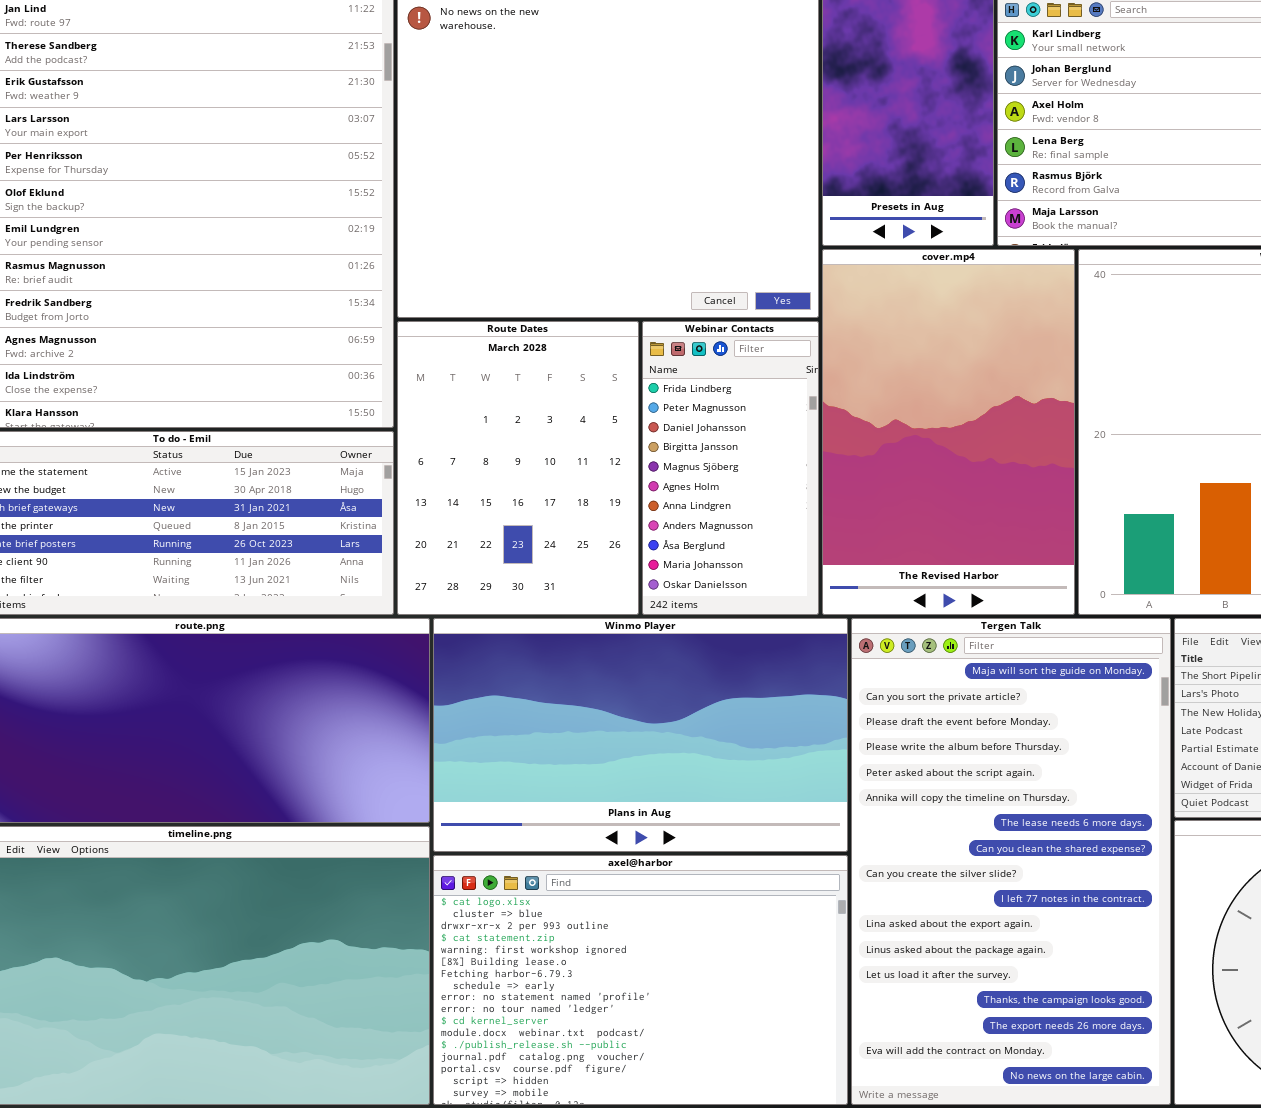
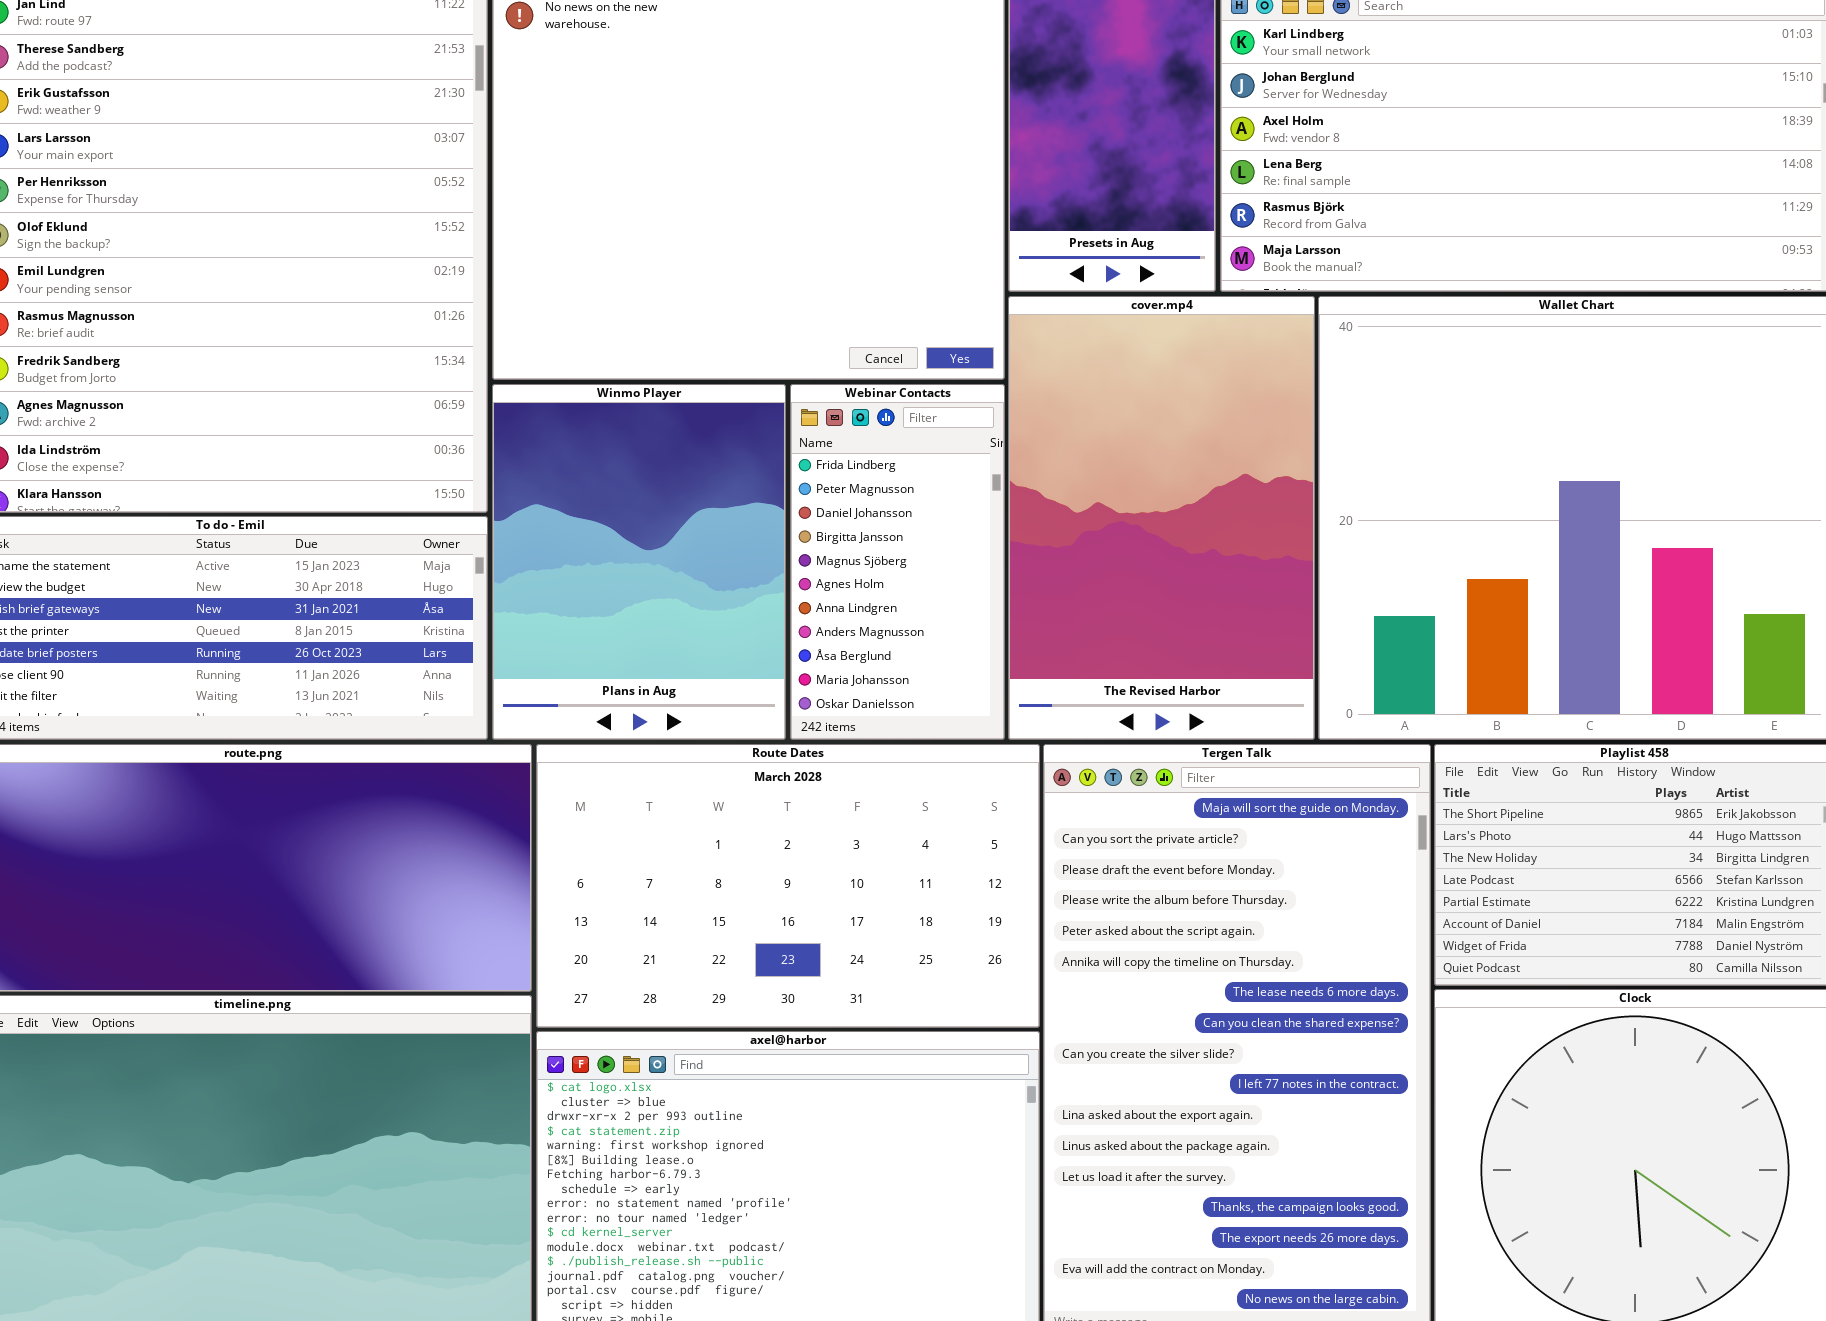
Route Dates: [397,321,639,615] -> [536,744,1040,1028], moved, resized
Winmo Player: [433,618,848,852] -> [492,384,786,740], moved, resized

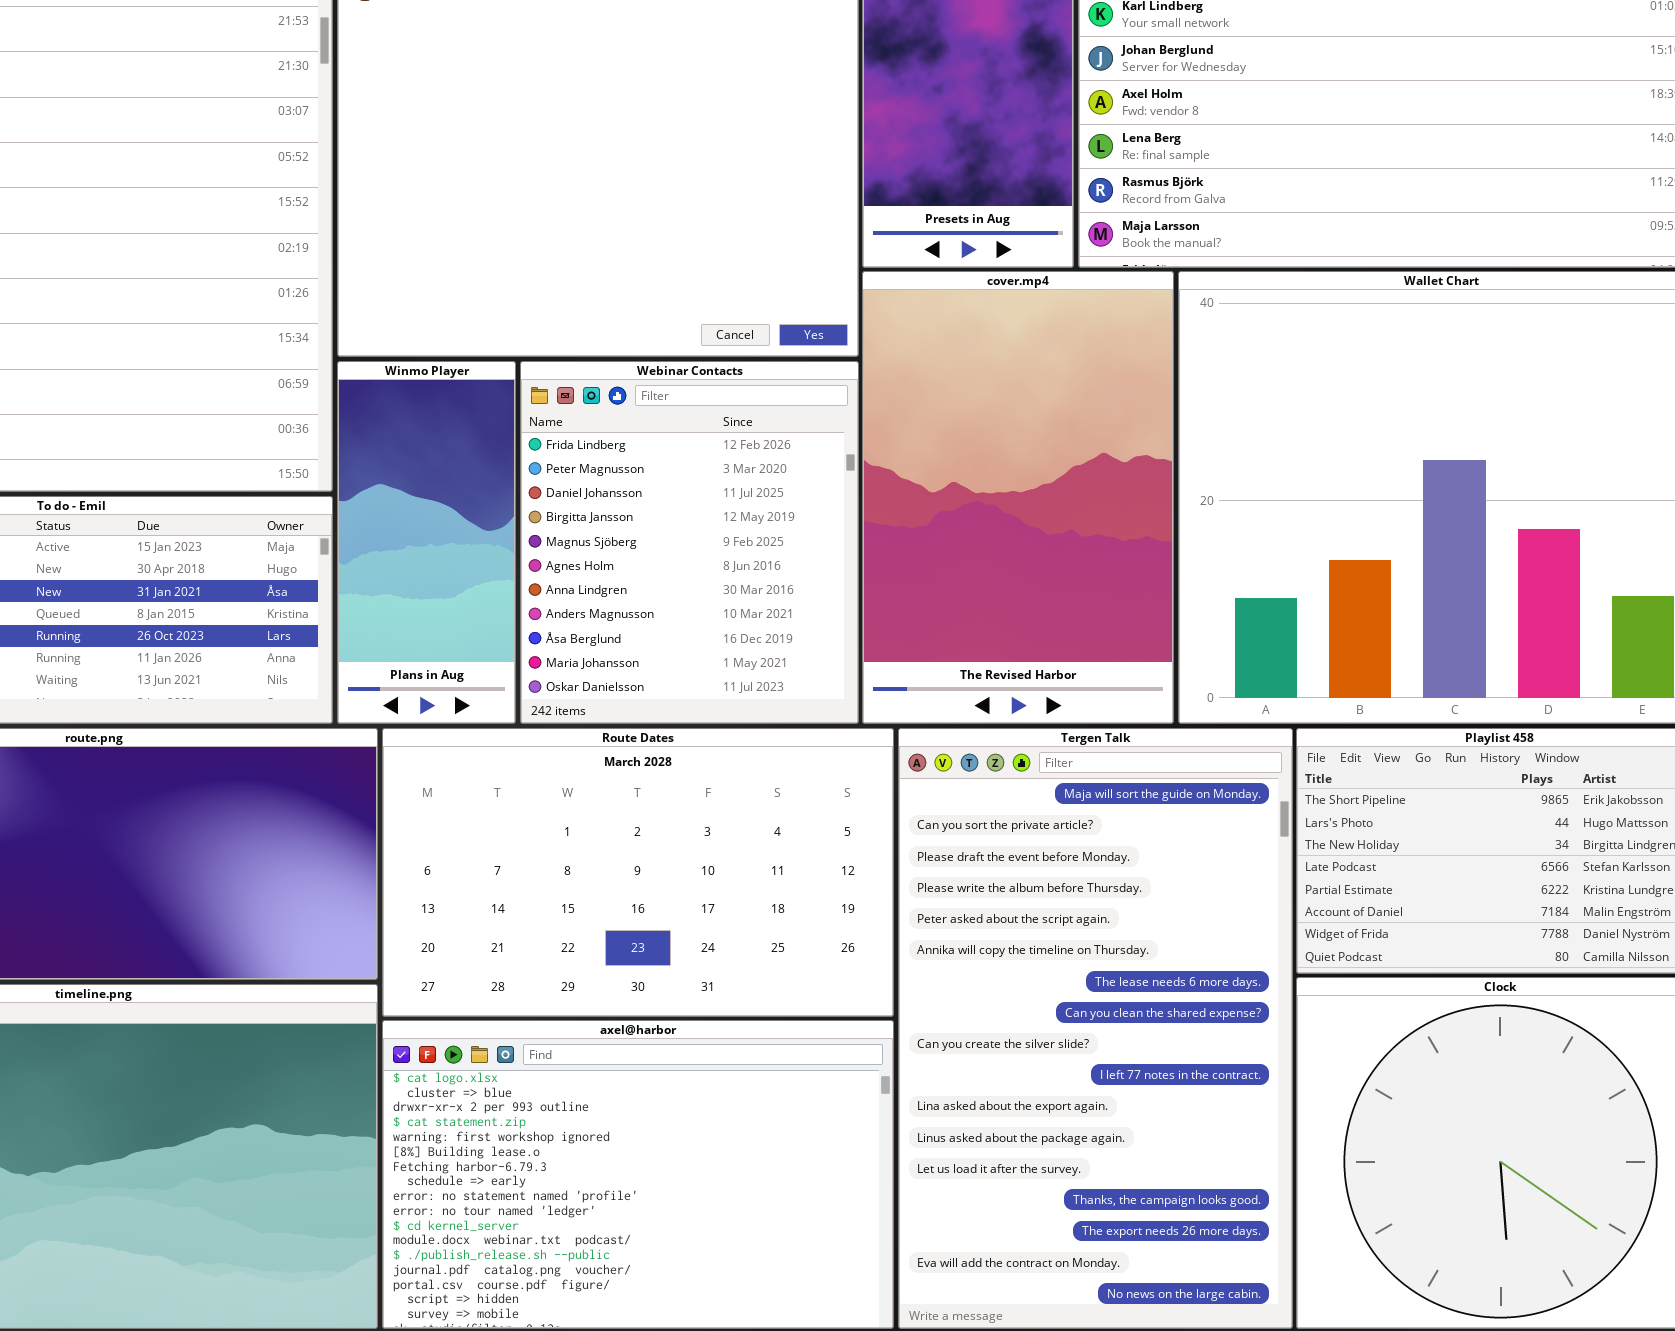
Winmo Player: [492,384,786,740] -> [337,361,516,724], resized
Webinar Contacts: [790,384,1005,740] -> [520,361,859,724], resized

